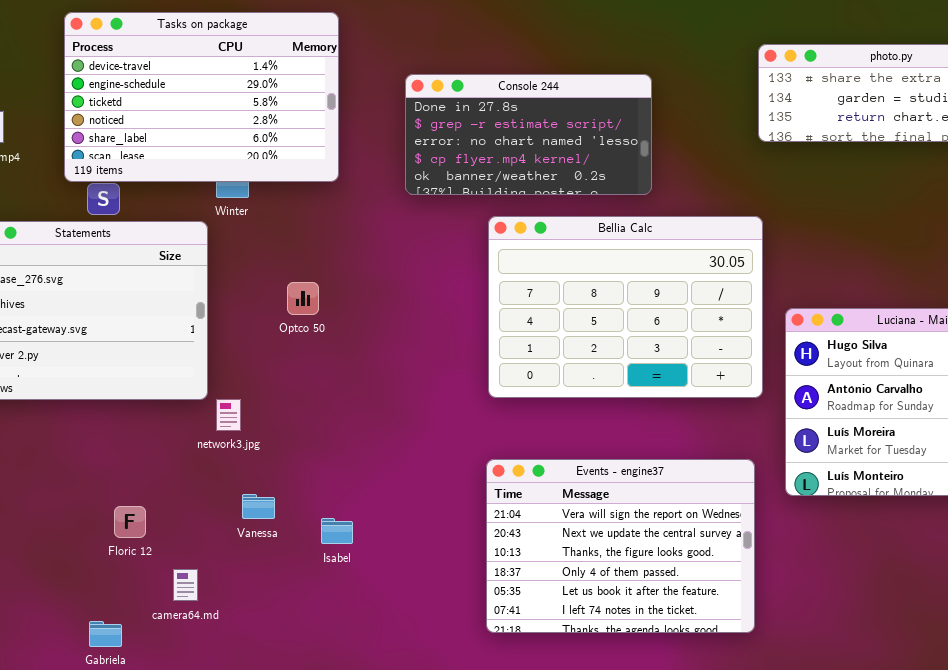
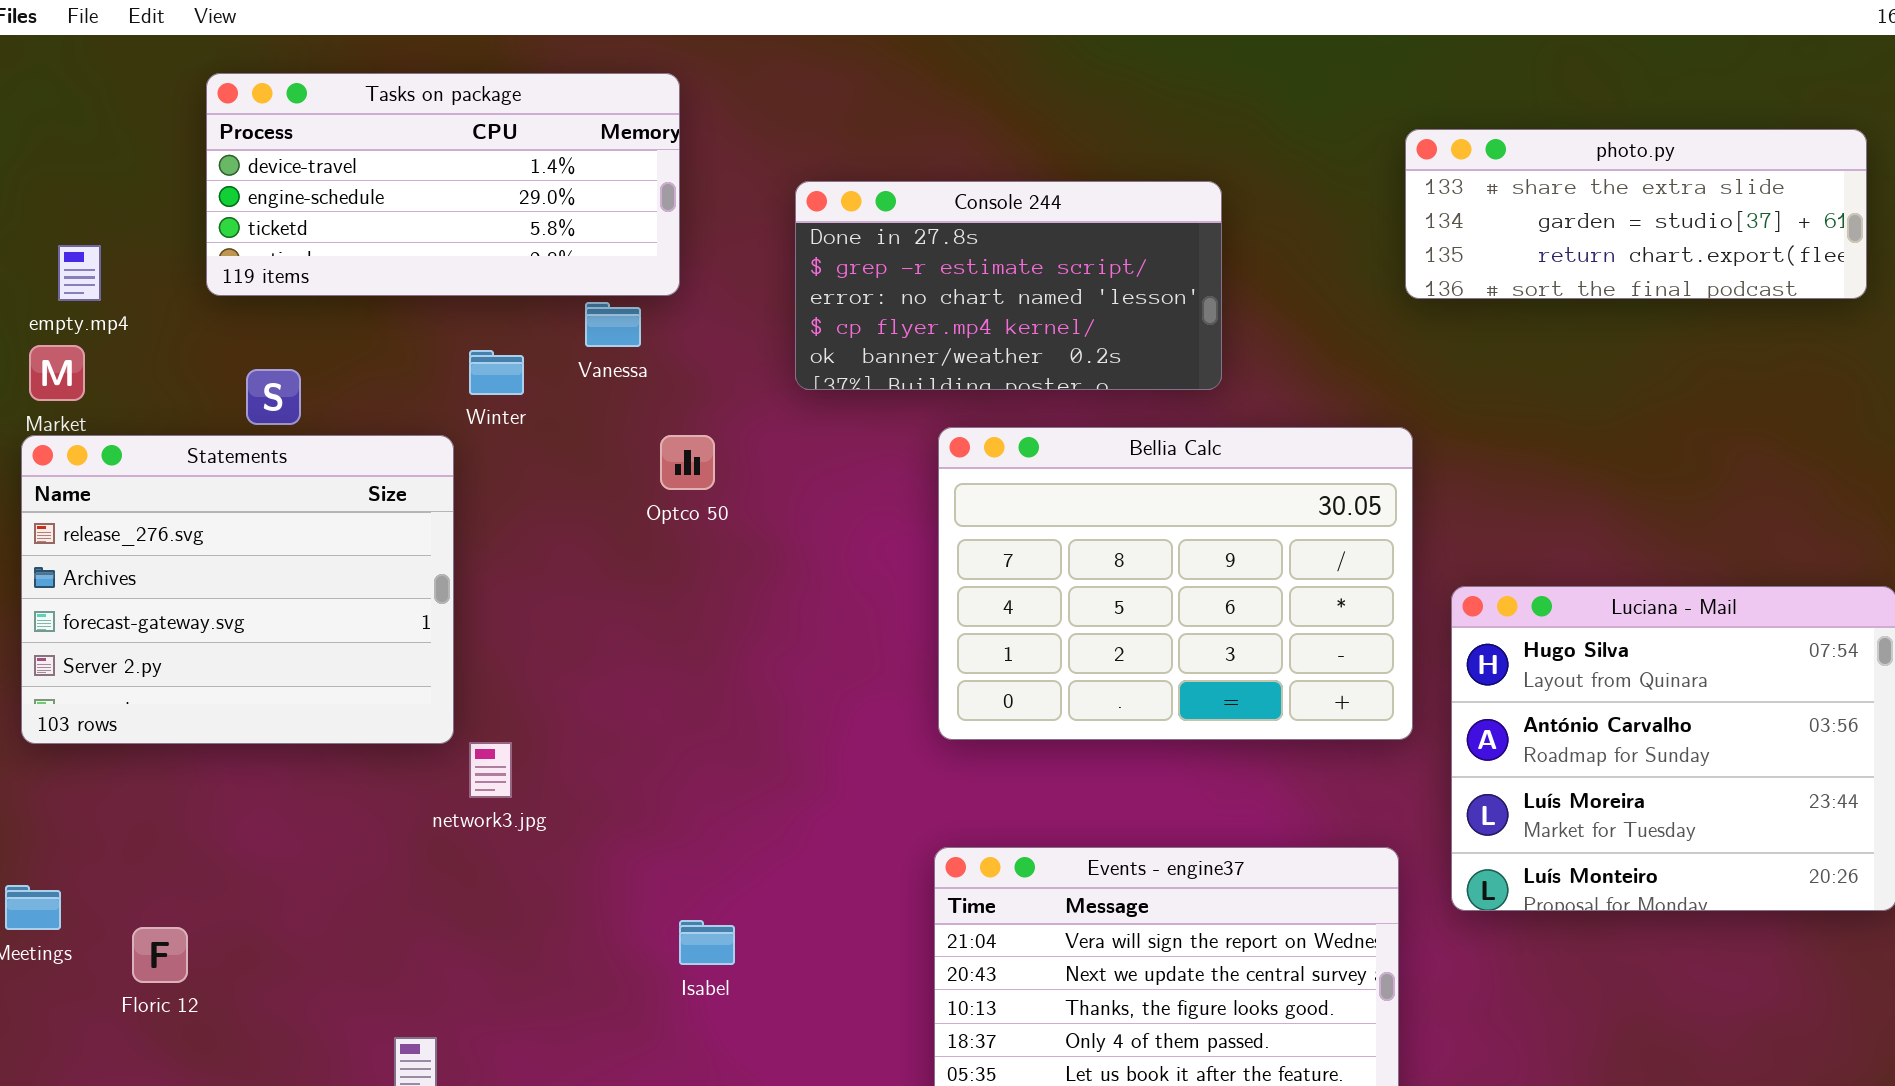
Tasks on package: [64,12,339,182] -> [206,73,680,296], resized
Optco 50: [287,282,319,315] -> [660,435,715,490], moved
Vanessa: [242,494,275,519] -> [585,302,641,347], moved
Floric 12: [114,506,146,538] -> [132,927,188,983], moved
Isabel: [321,518,353,544] -> [679,920,735,965], moved

